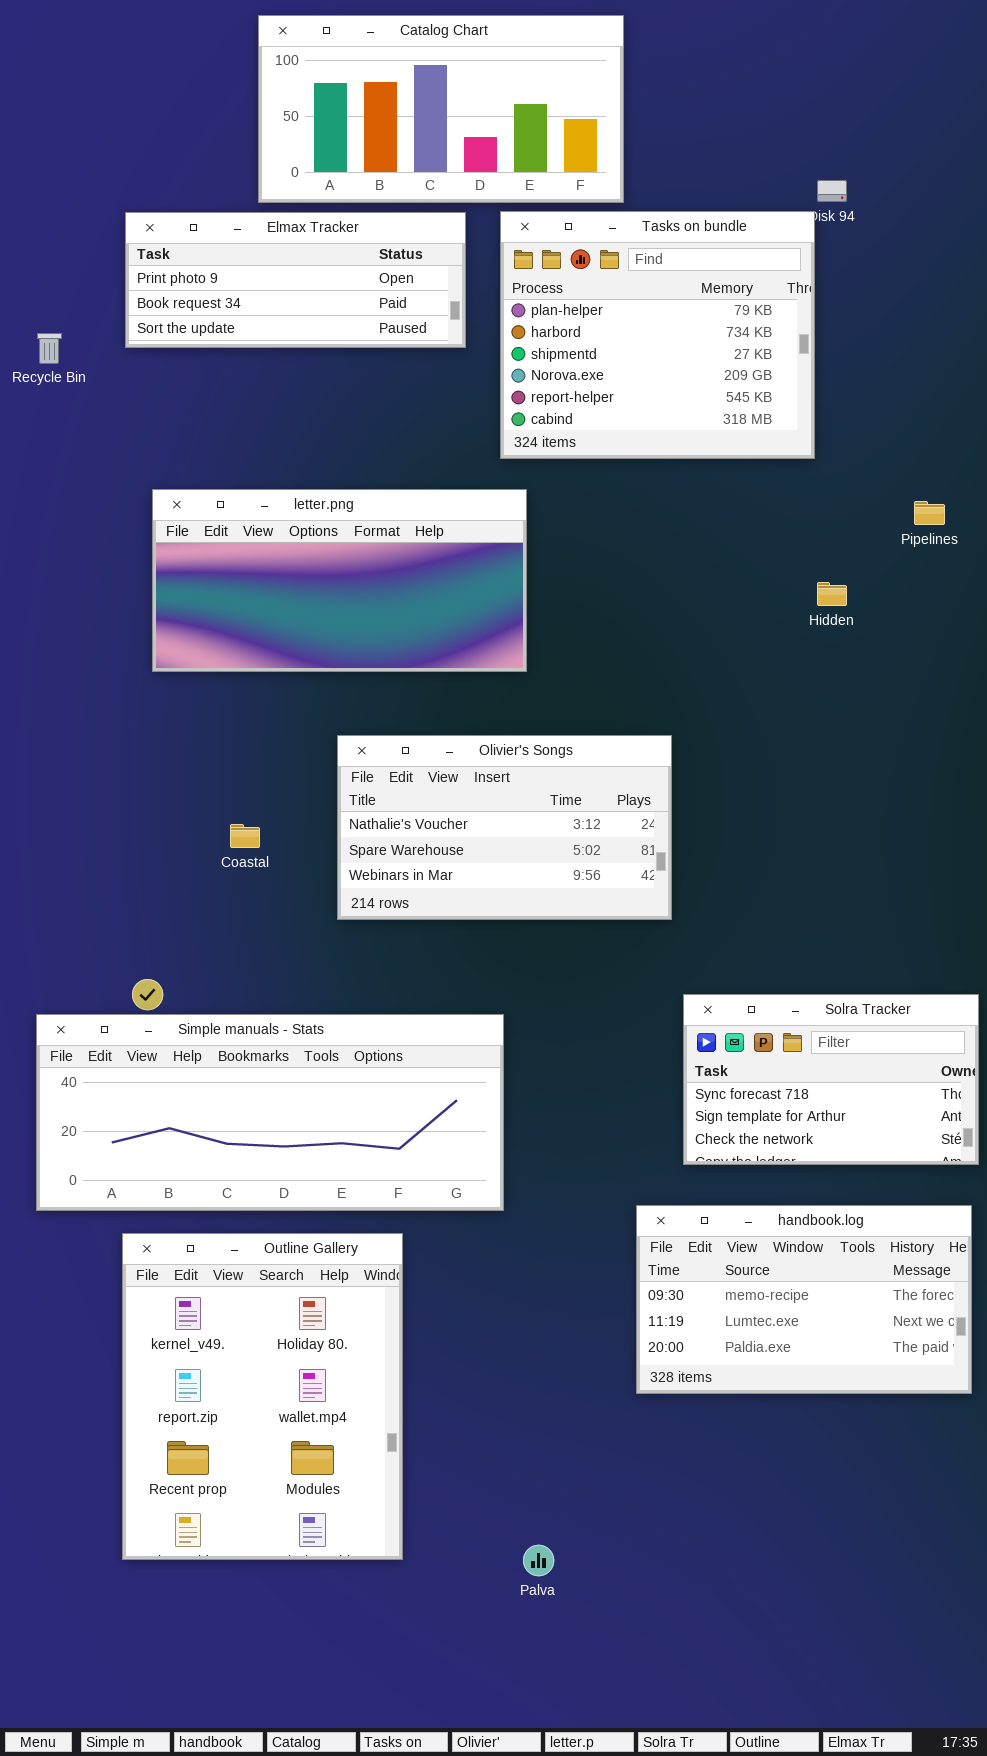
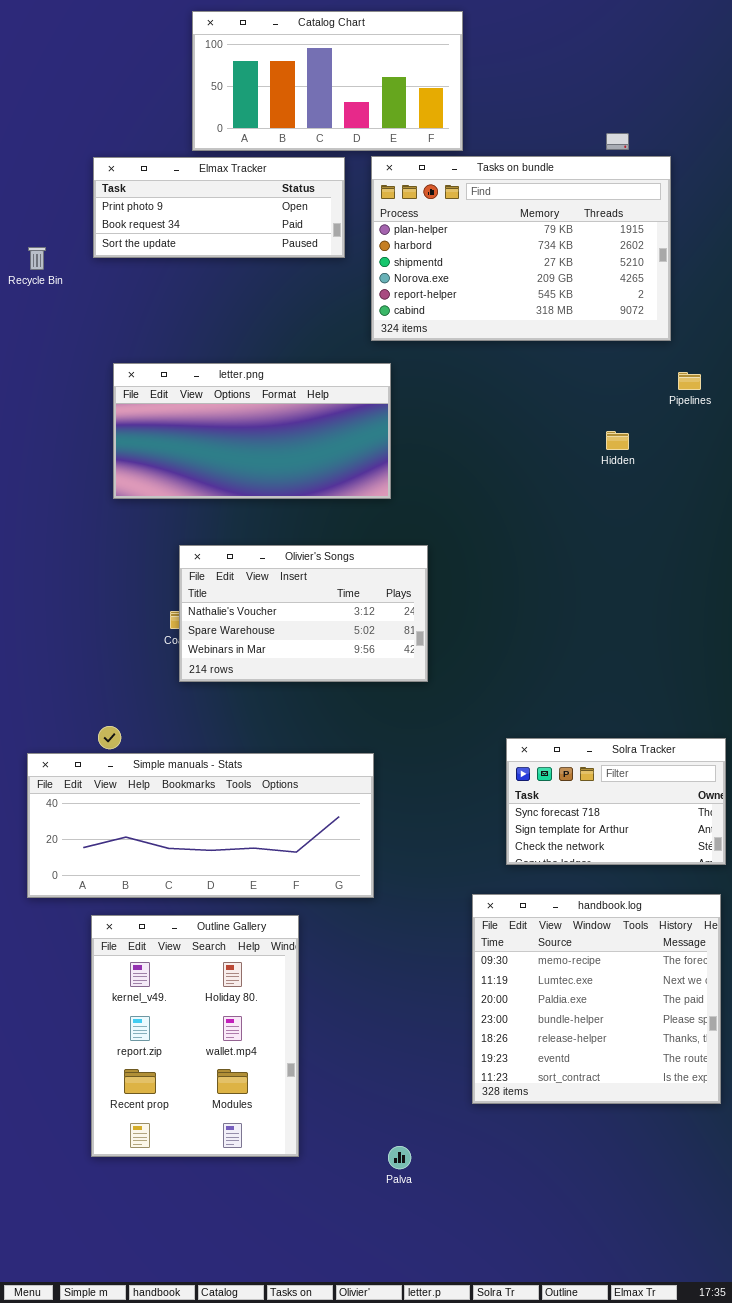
Tasks on bundle: [500,211,815,459] -> [371,156,671,341], resized
Olivier's Songs: [337,735,672,920] -> [179,545,428,682], moved
handbook.log: [636,1205,972,1394] -> [472,894,721,1104], resized

